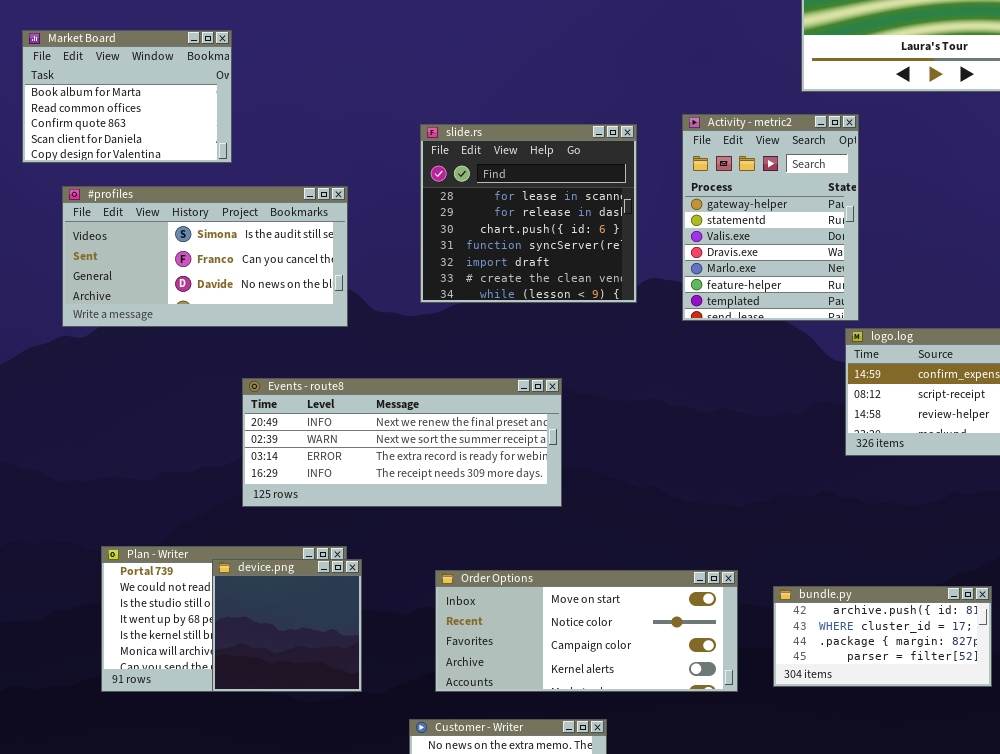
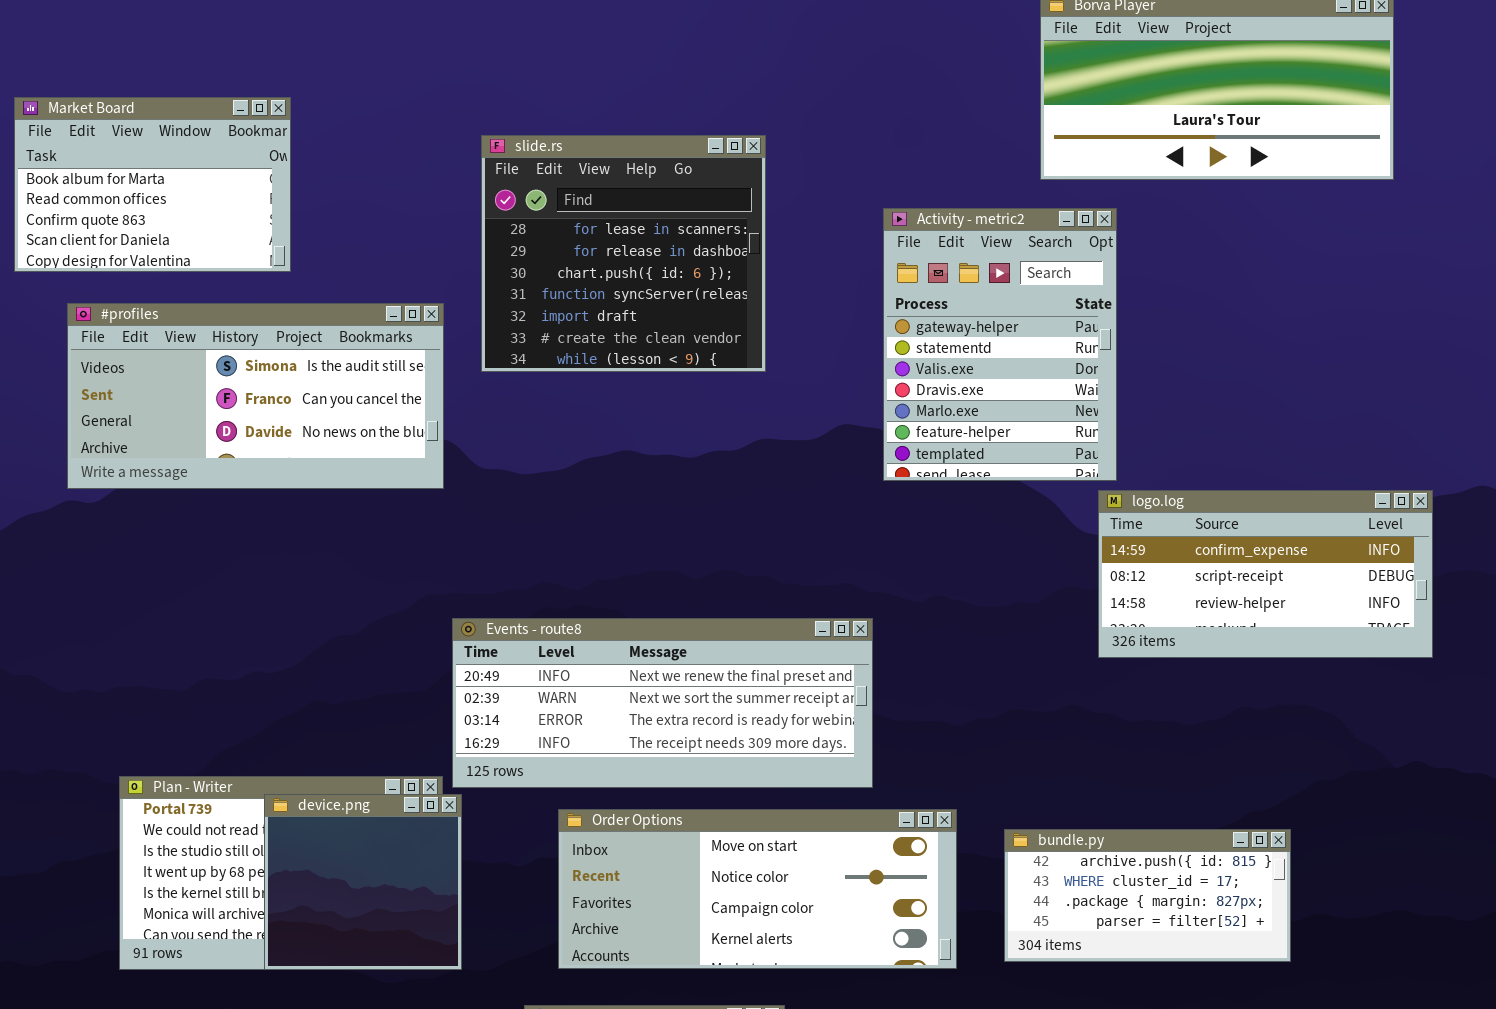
slide.rs: [420,124,637,303] -> [481,135,766,372], moved
Events - route8: [242,378,562,507] -> [452,618,873,788], moved

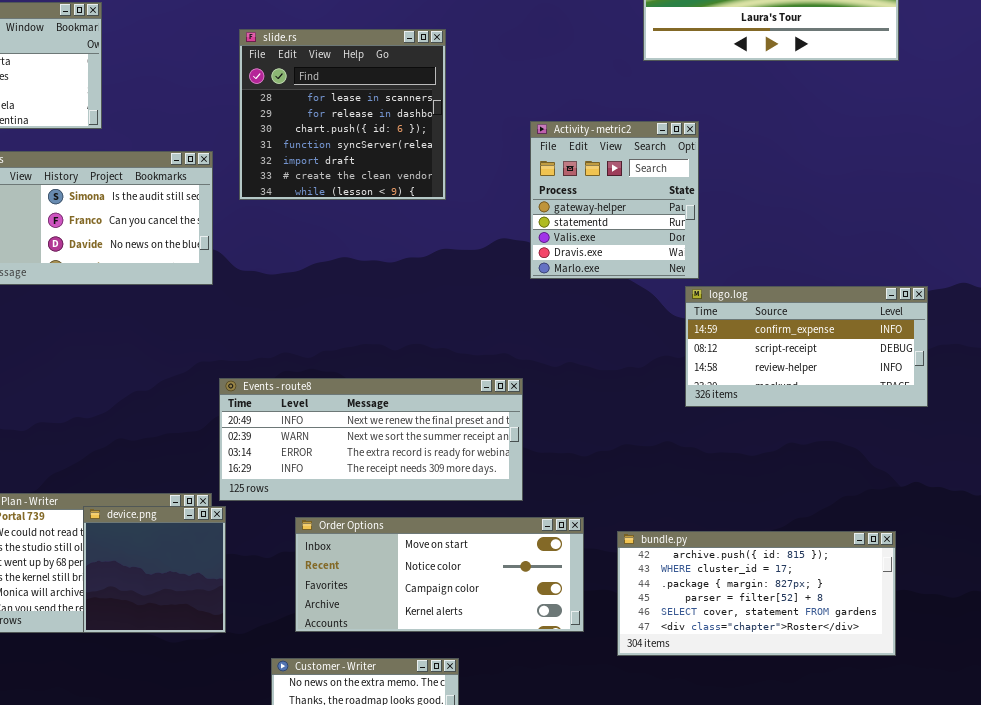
Activity - metric2: [883,208,1117,481] -> [530,121,699,279], resized
bundle.py: [1004,829,1291,962] -> [617,531,896,656], resized

